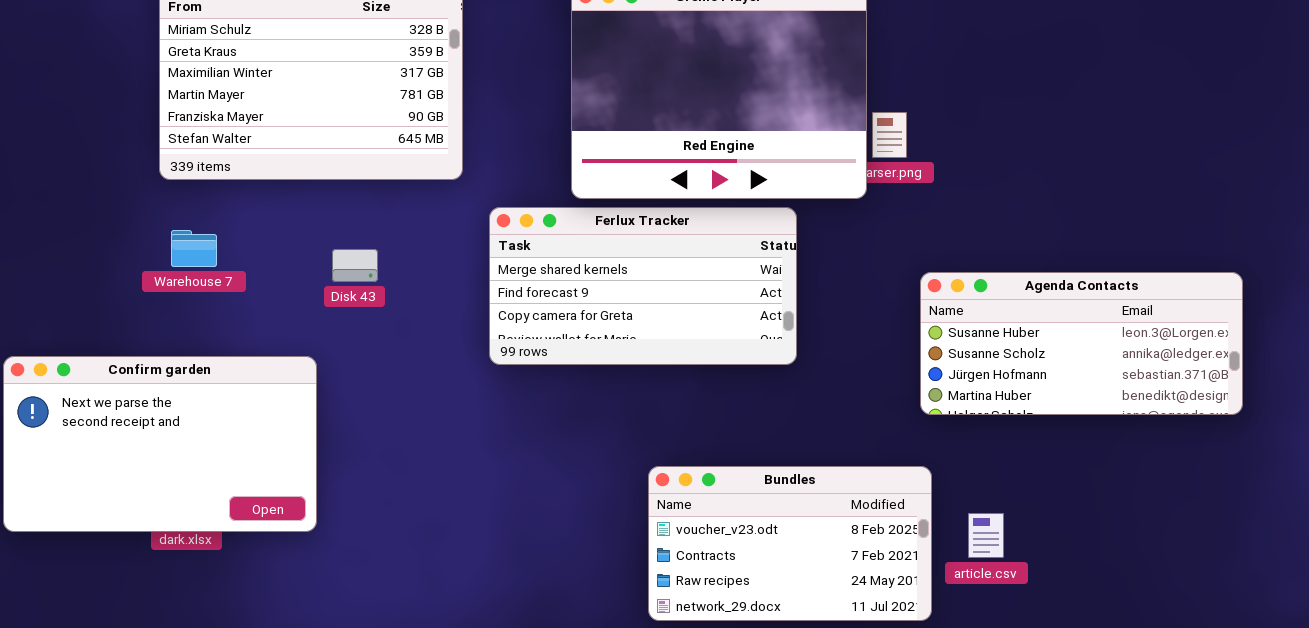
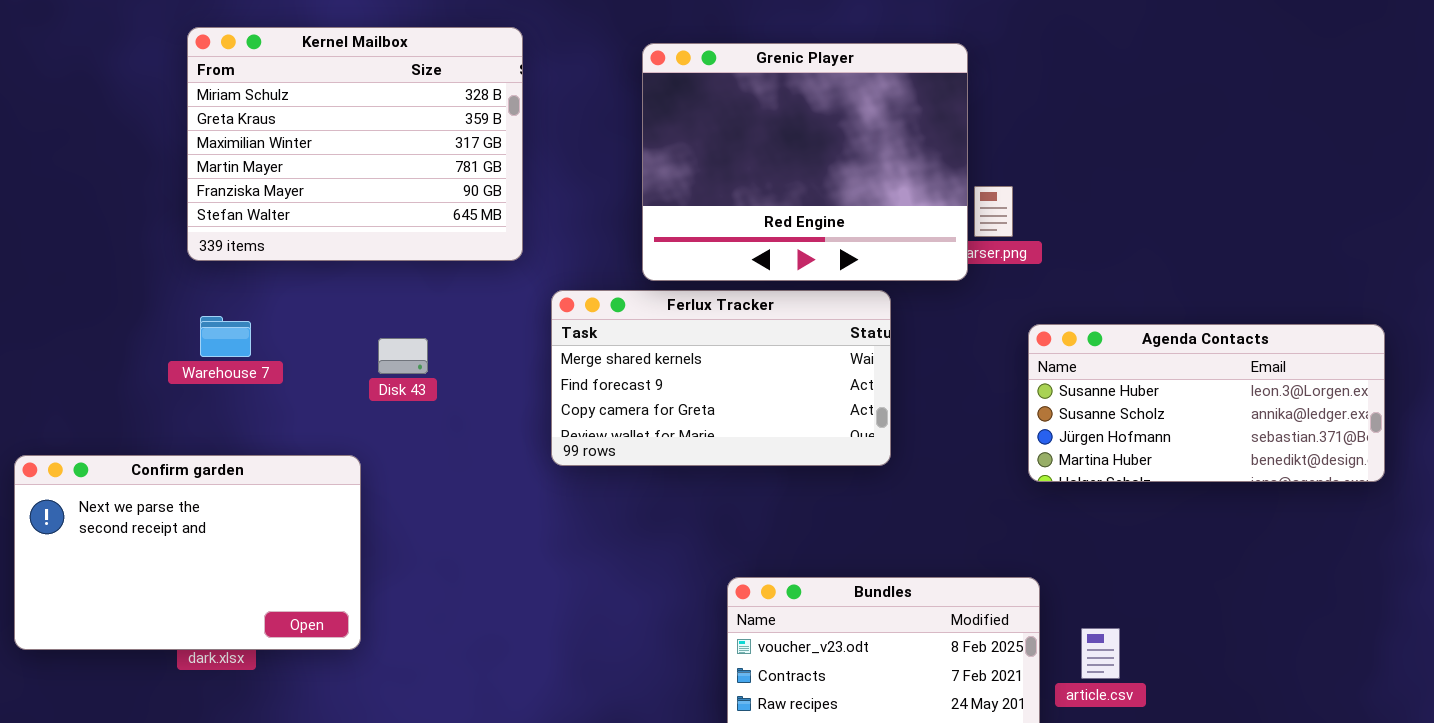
Agenda Contacts: [920,272,1243,415] -> [1028,324,1385,482], moved

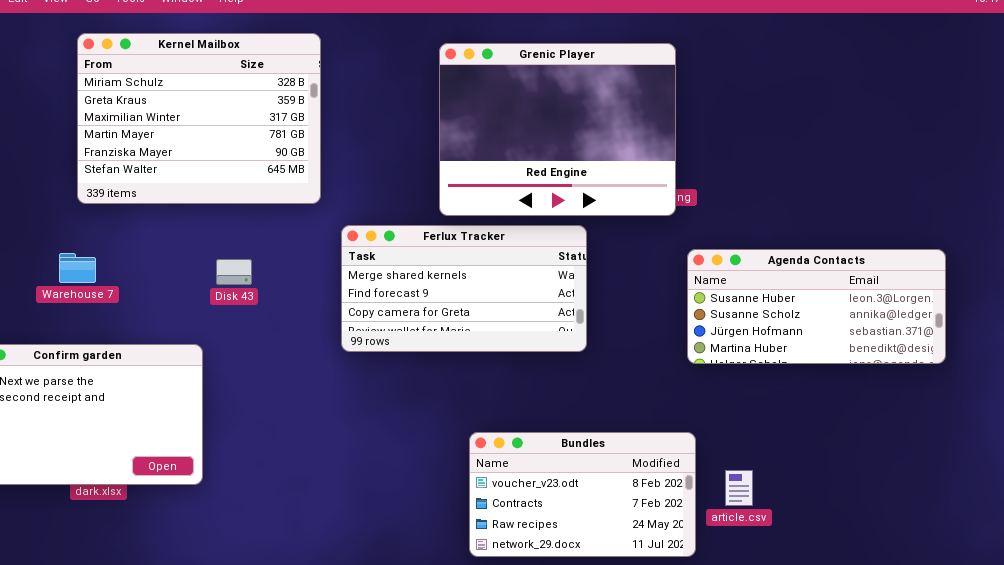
Grenic Player: [642,43,968,281] -> [439,43,676,216], moved
Warehouse 7: [200,316,251,357] -> [59,253,96,283], moved

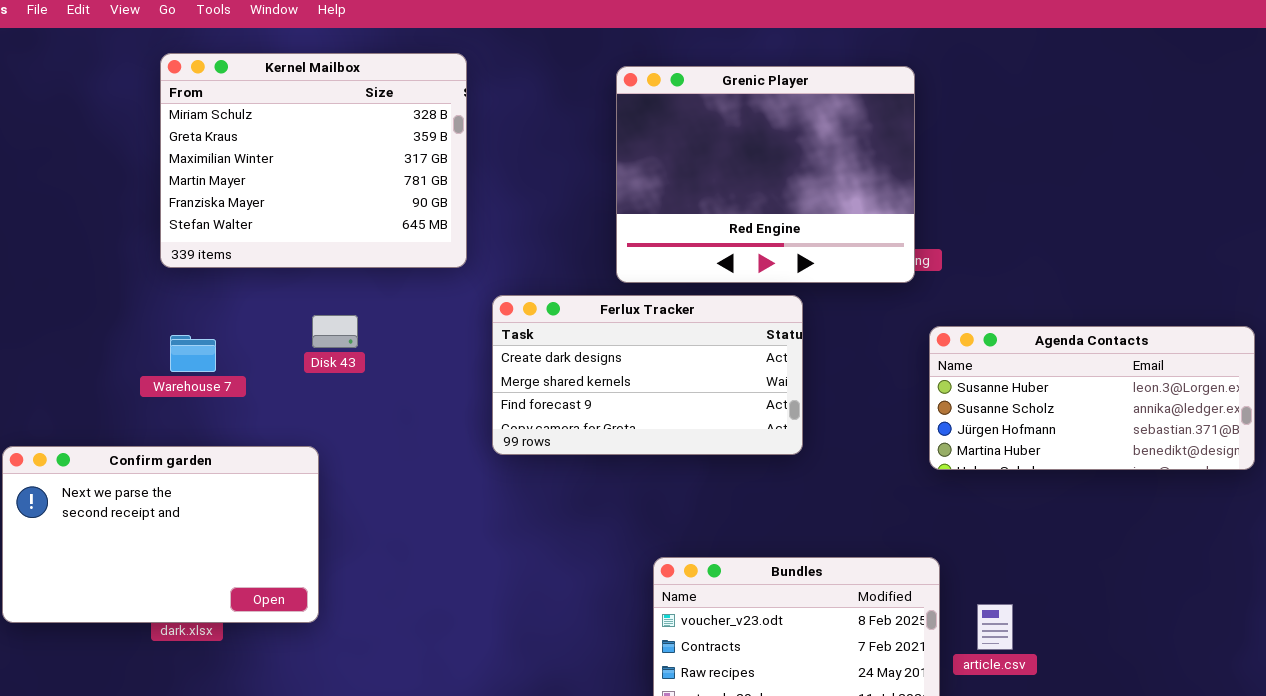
Ferlux Tracker: [341,225,587,352] -> [492,295,803,455], scrolled up 1 row
Warehouse 7: [59,253,96,283] -> [170,335,216,372], moved
Disk 43: [216,259,252,285] -> [312,315,358,348], moved

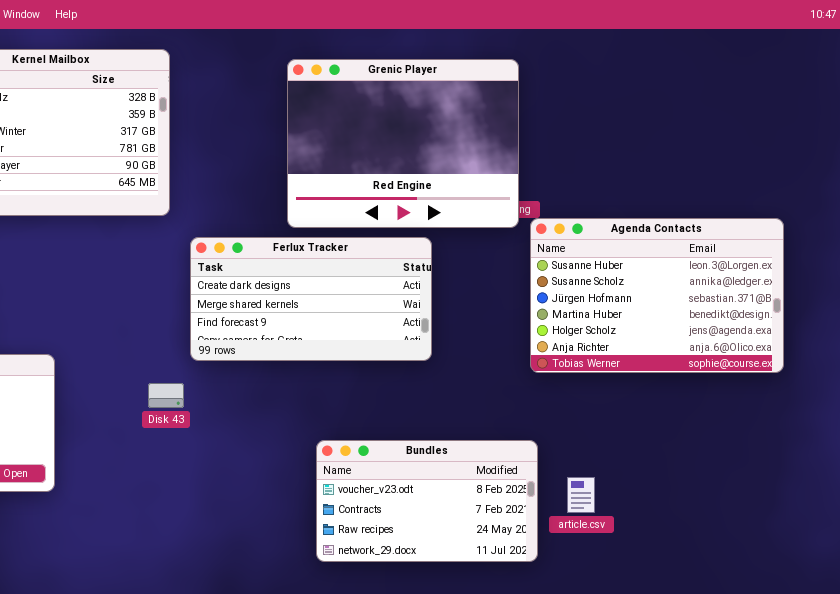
Disk 43: [312,315,358,348] -> [148,383,184,408], moved
Agenda Contacts: [929,326,1255,470] -> [530,218,784,373], resized

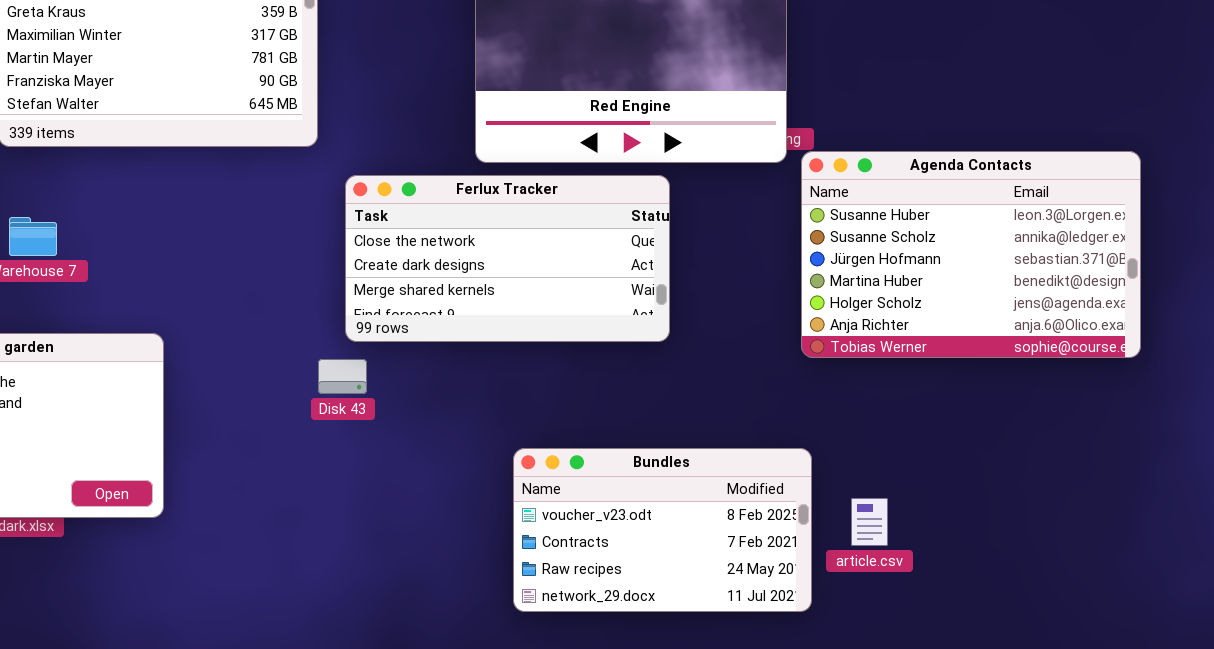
Ferlux Tracker: [190,237,432,361] -> [345,175,670,342], scrolled up 1 row
Disk 43: [148,383,184,408] -> [318,359,367,394], moved

